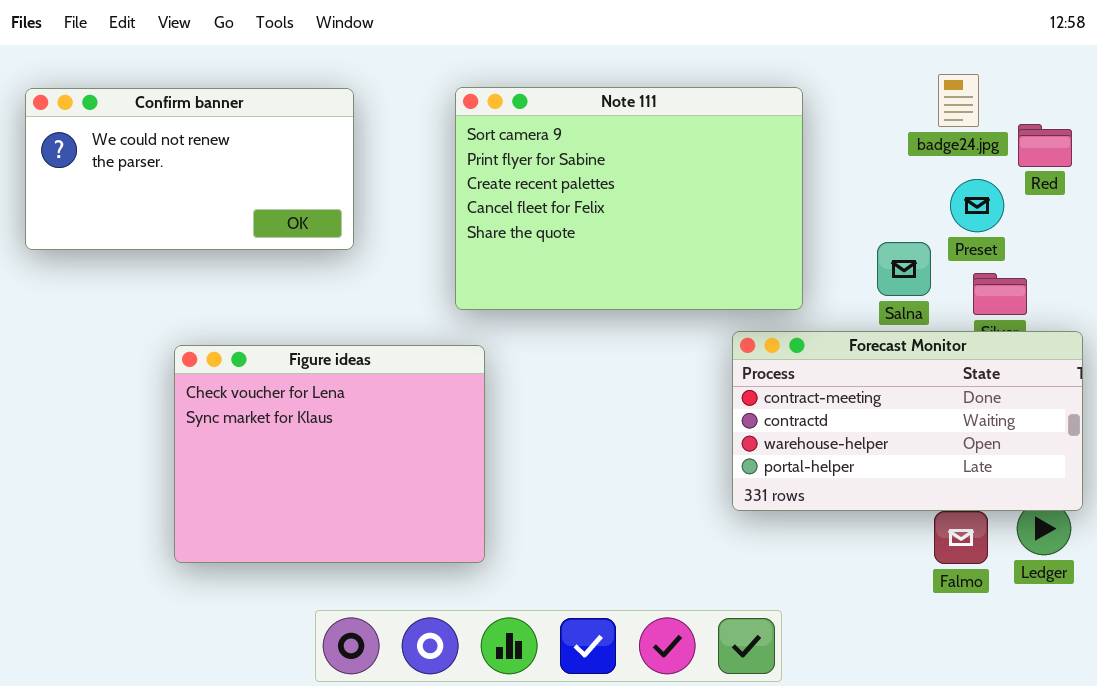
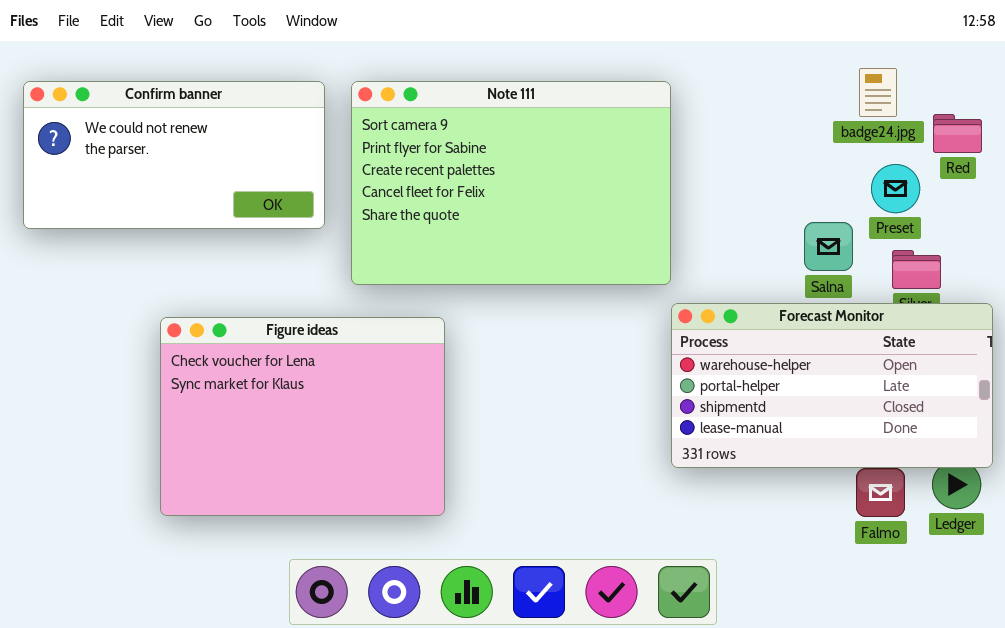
Note 111: [455,87,803,310] -> [351,81,671,285], moved
Forecast Monitor: [732,331,1083,511] -> [671,303,993,468], scrolled down 2 rows

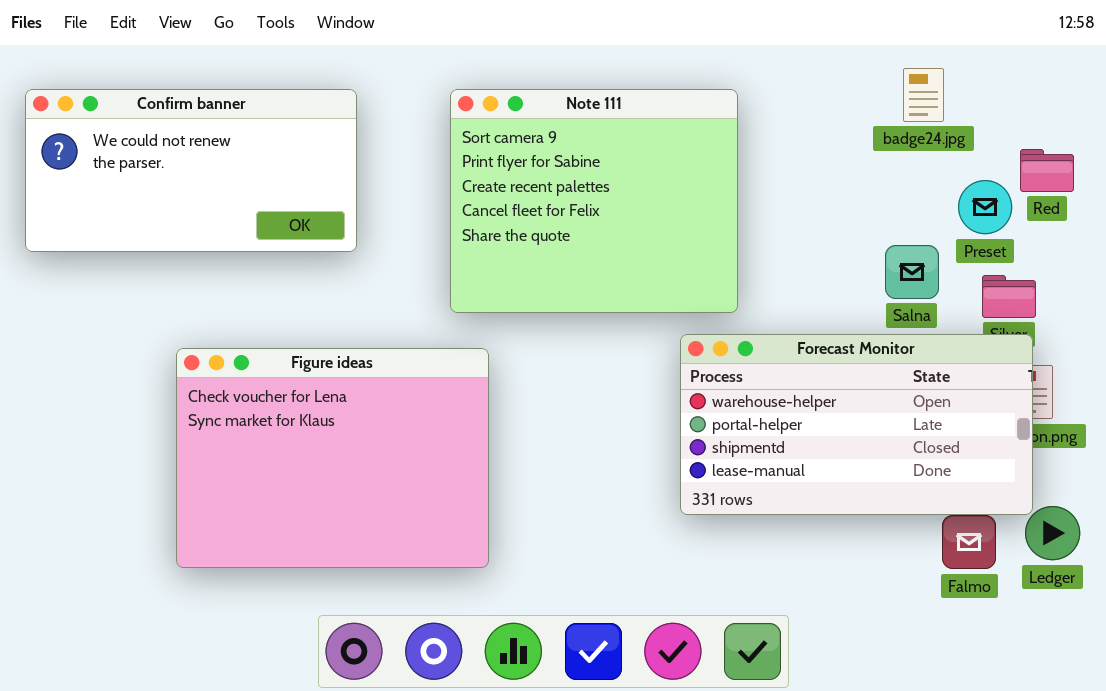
badge24.jpg: [859,68,897,117] -> [903,68,944,122], moved
Note 111: [351,81,671,285] -> [450,89,738,313], resized
Red: [933,114,982,153] -> [1020,149,1074,192], moved
Forecast Monitor: [671,303,993,468] -> [680,334,1033,515], moved

